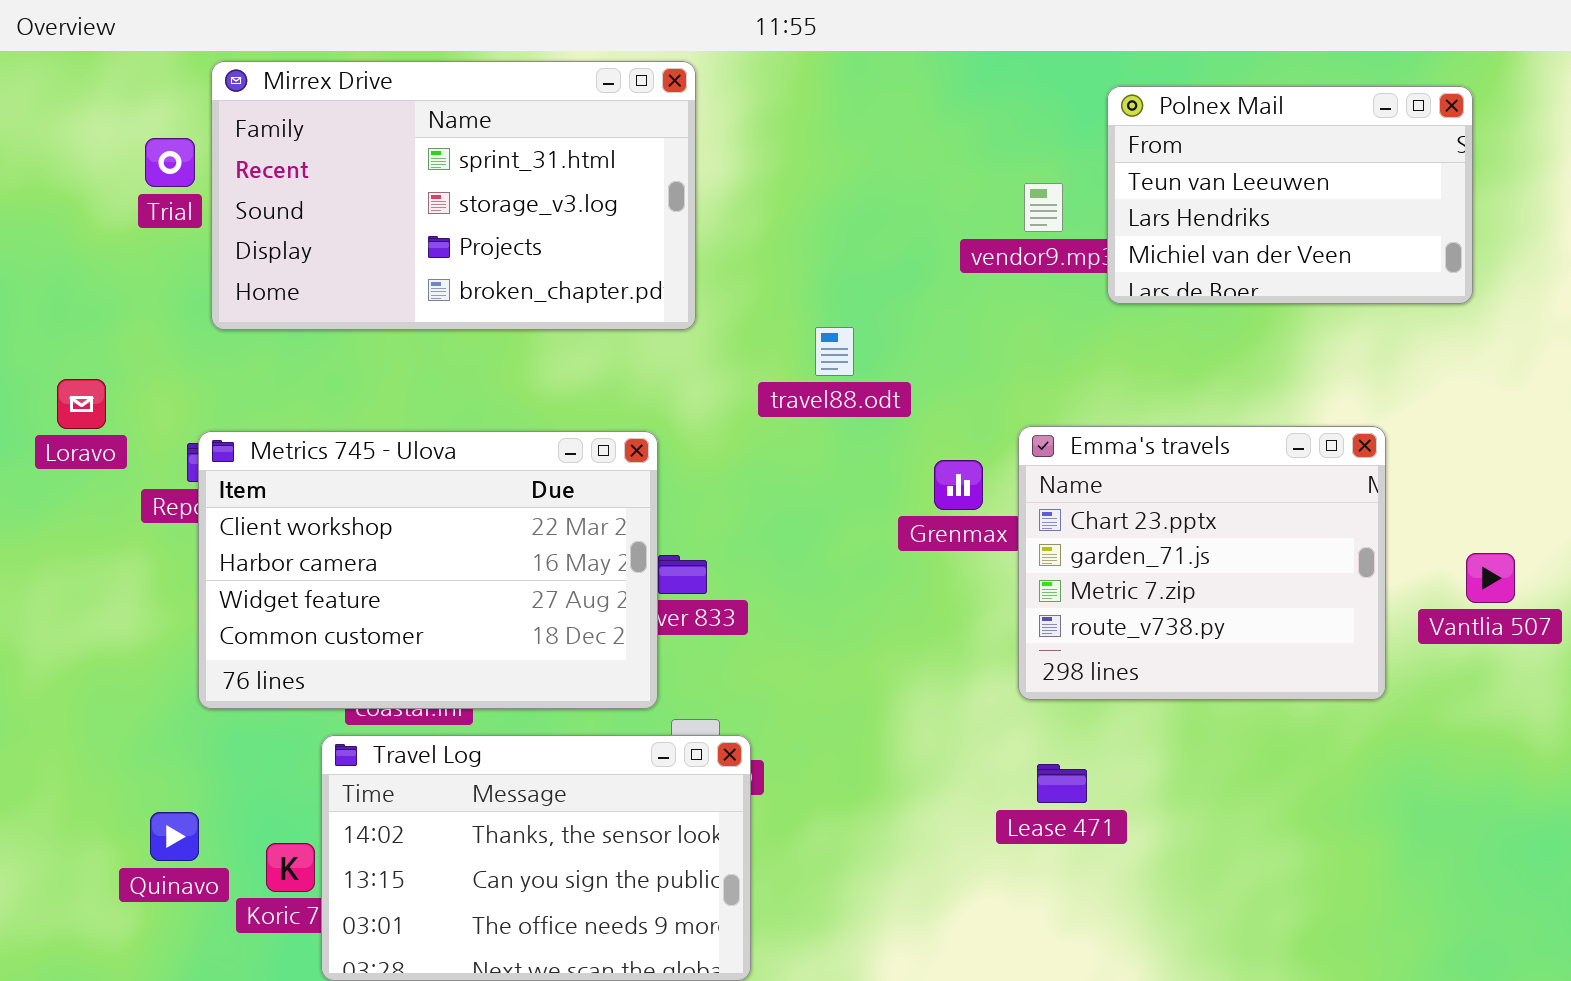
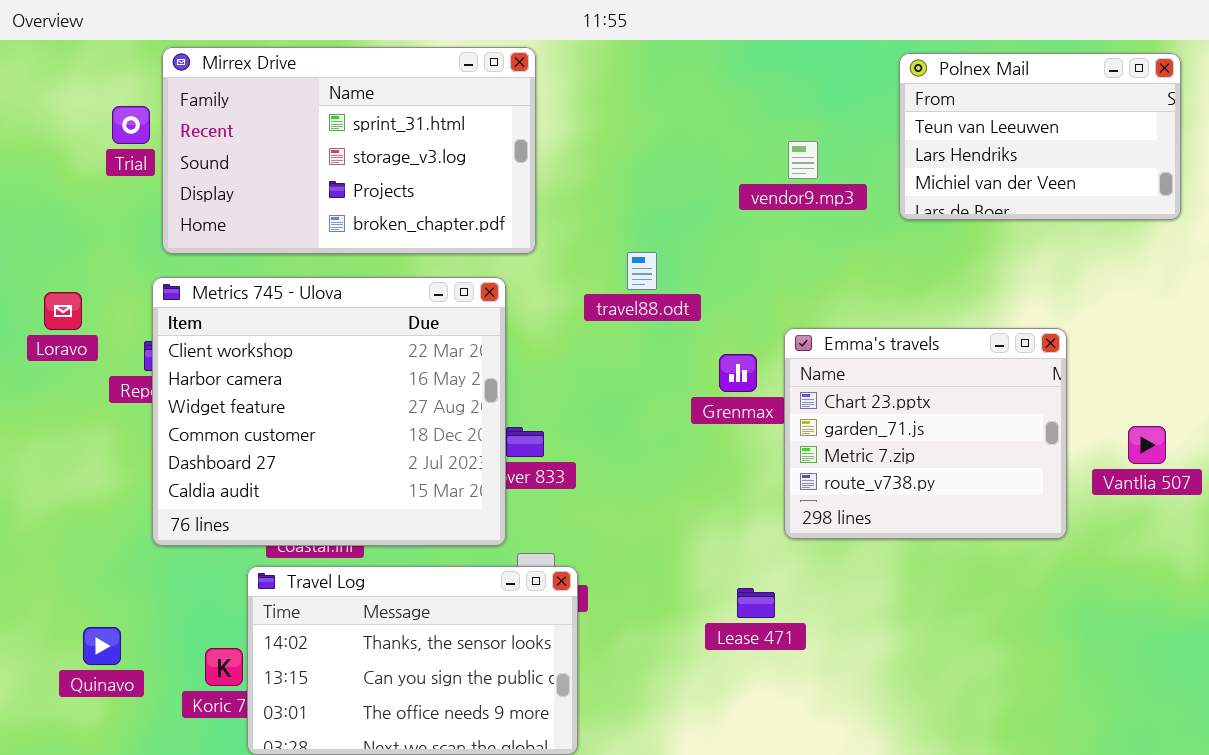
Polnex Mail: [1107,86,1473,304] -> [899,53,1181,220], moved
Metrics 745 - Ulova: [198,431,658,709] -> [152,277,506,546], resized
Lease 471: [1037,764,1087,803] -> [737,588,775,618], moved
Quinavo: [150,812,199,861] -> [83,627,121,665], moved

